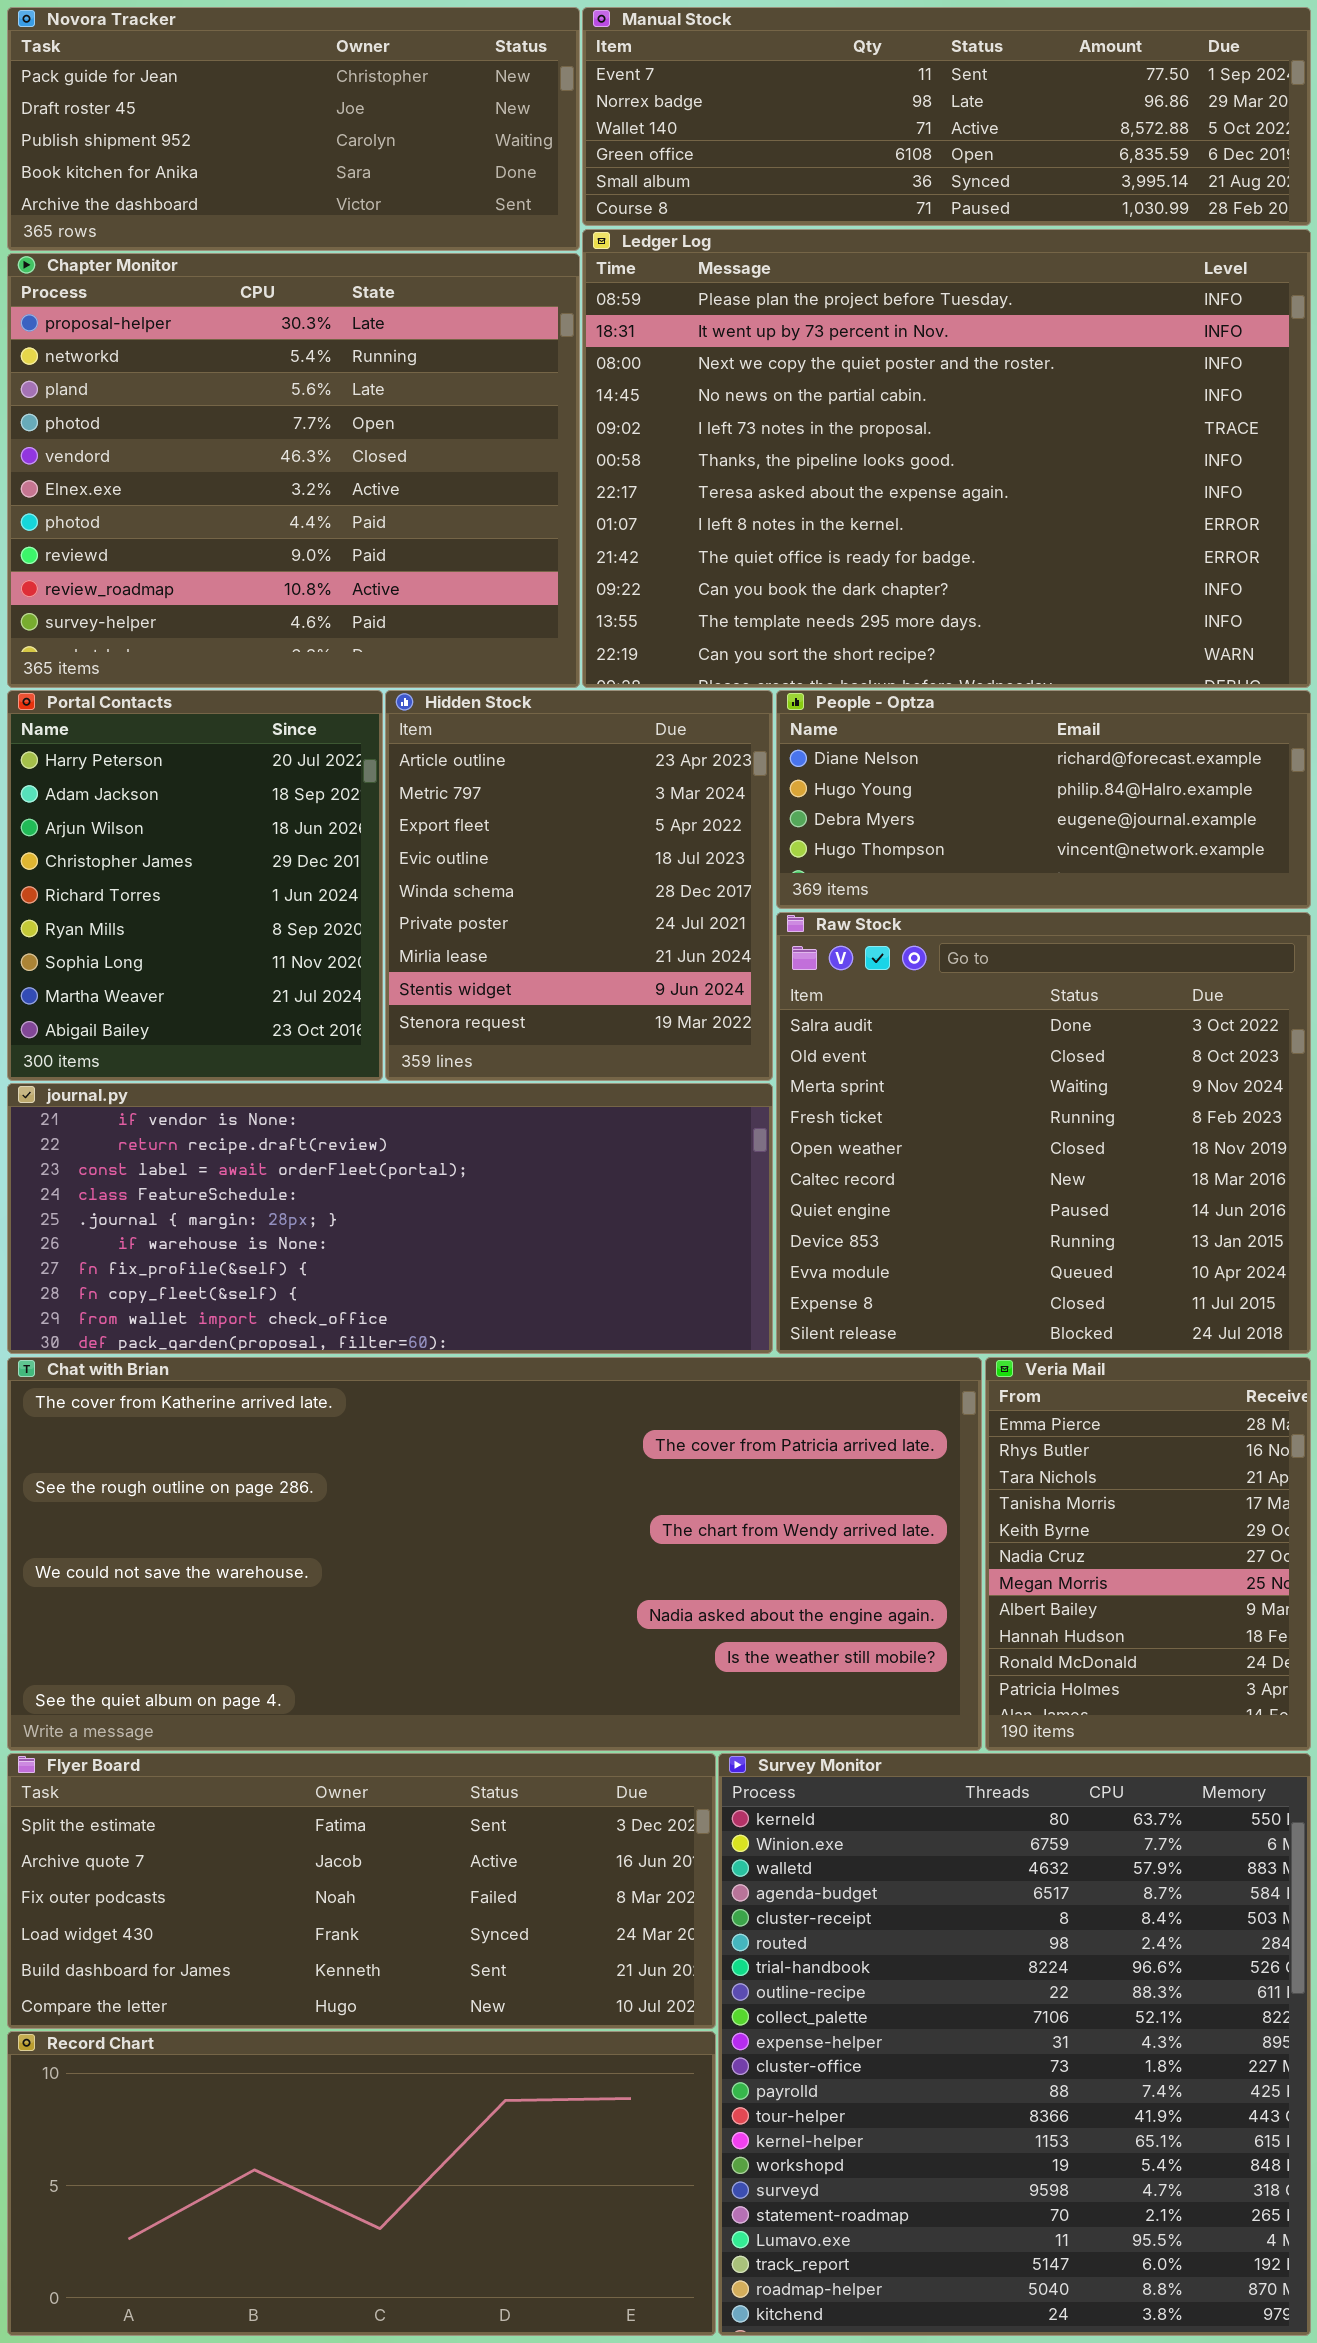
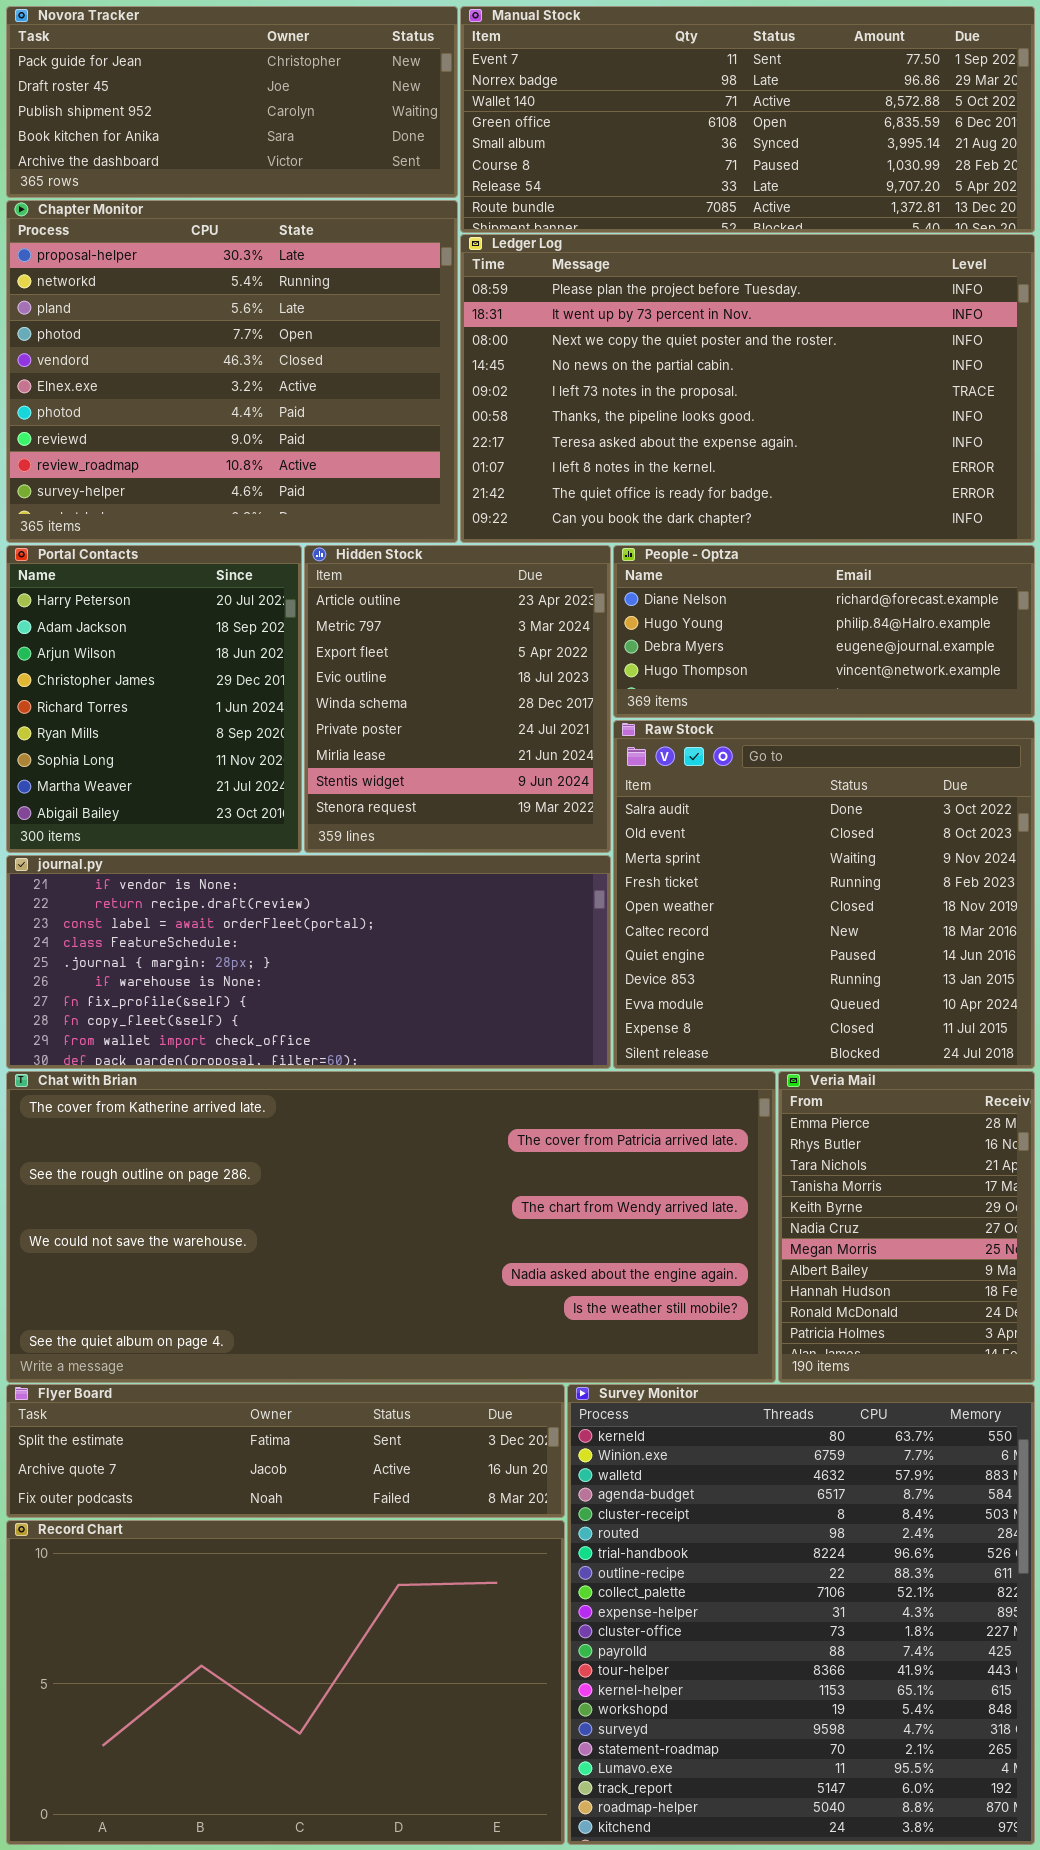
Manual Stock: [582,7,1311,226] -> [460,6,1035,233], resized
Ledger Log: [582,229,1311,688] -> [460,234,1035,543], resized
Flyer Board: [7,1753,716,2029] -> [6,1384,565,1518], resized
Record Chart: [7,2031,716,2336] -> [6,1520,565,1845], resized

